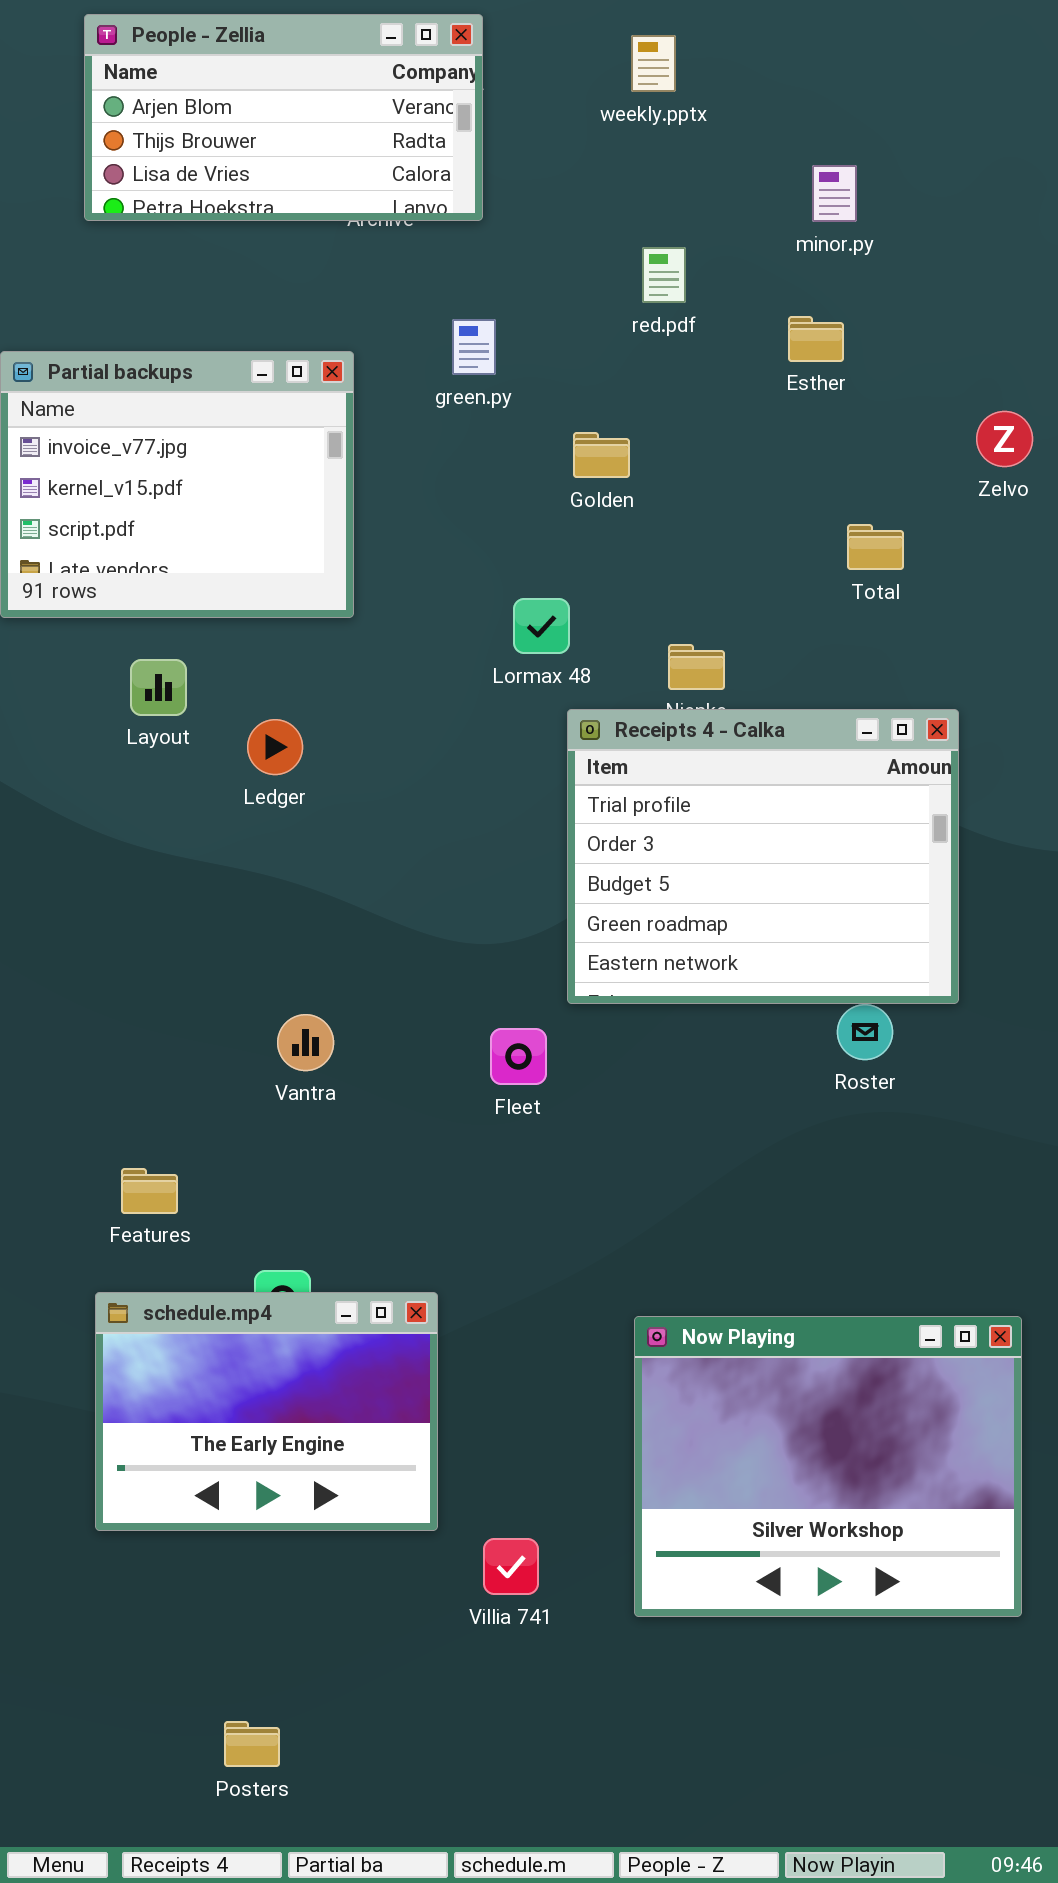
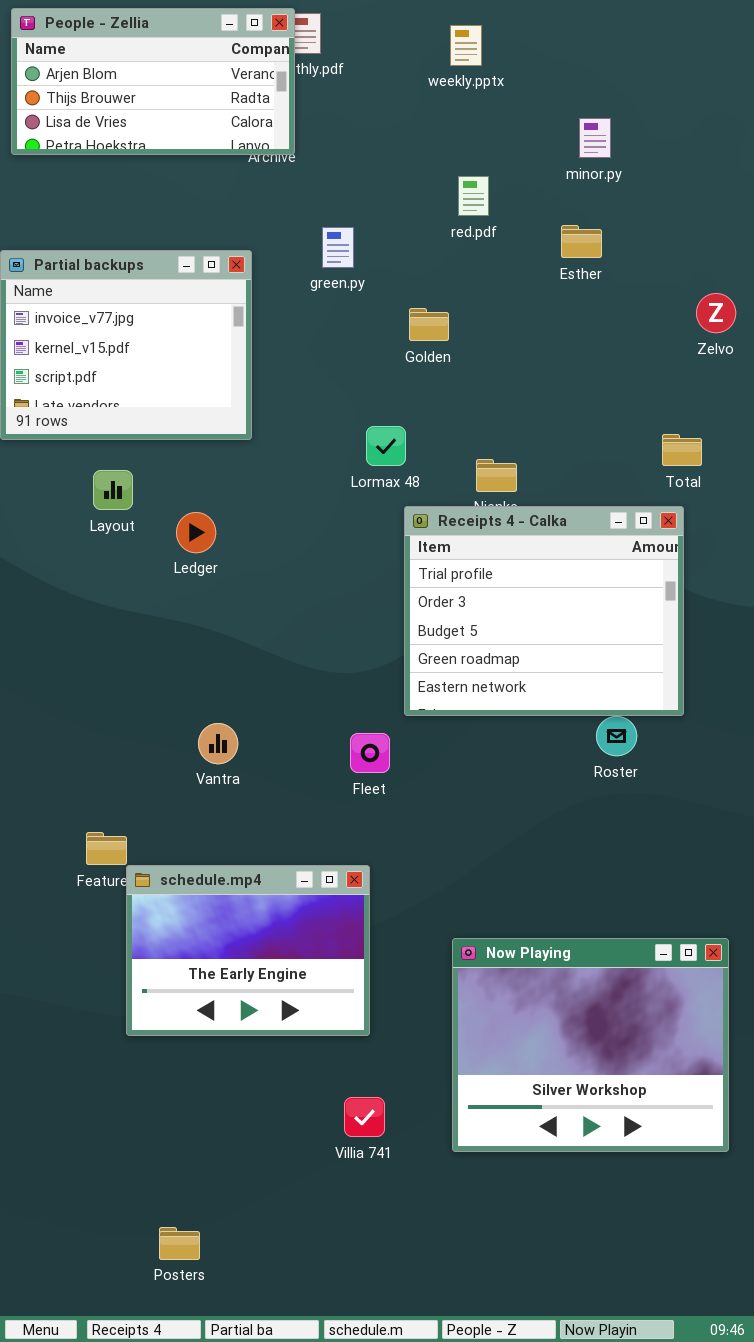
People - Zellia: [84,14,483,221] -> [11,8,295,155], moved
Total: [847,524,904,570] -> [662,434,702,466], moved
schedule.mp4: [95,1292,438,1531] -> [126,865,370,1036], moved

